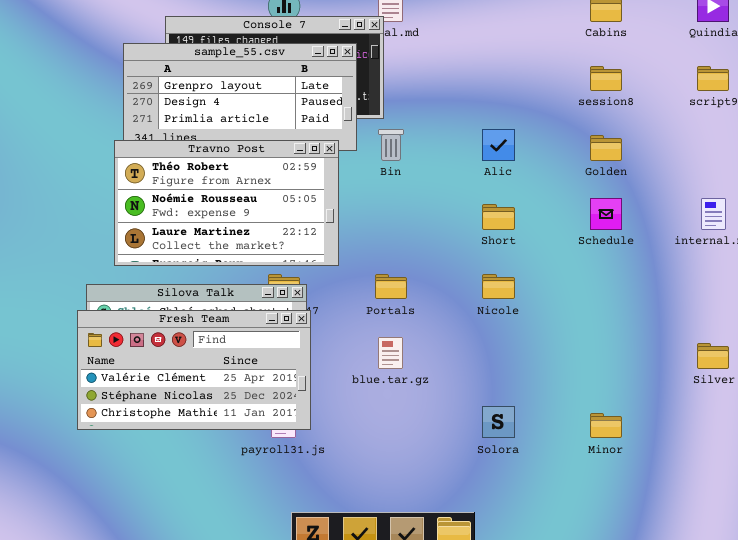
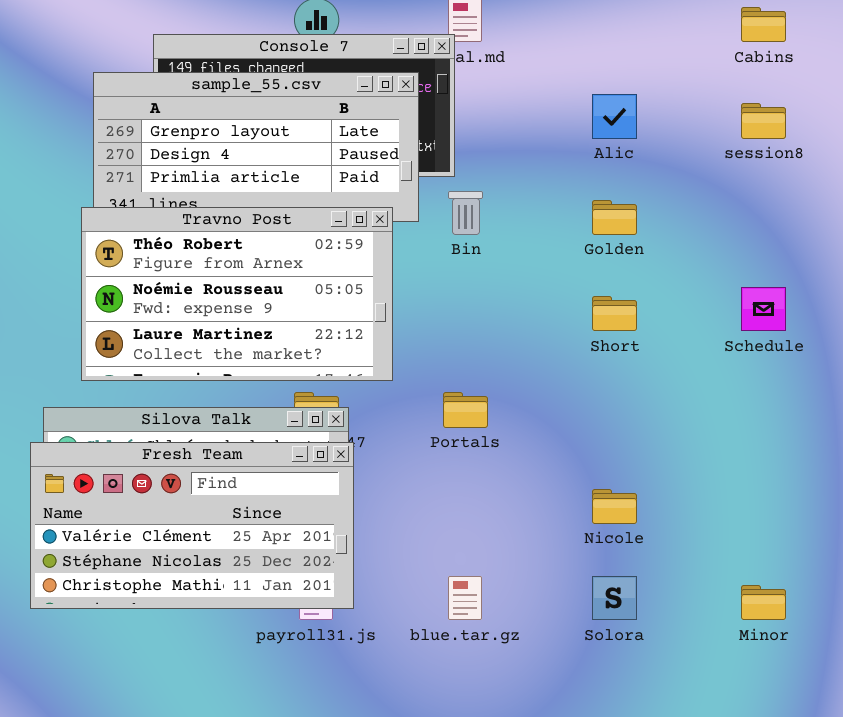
Alic: [482,129,515,161] -> [592,94,637,139], moved
Golden: [590,135,622,161] -> [592,200,637,235], moved
Nicole: [482,274,515,299] -> [592,489,637,524], moved
blue.tar.gz: [378,337,403,369] -> [448,576,482,620], moved

